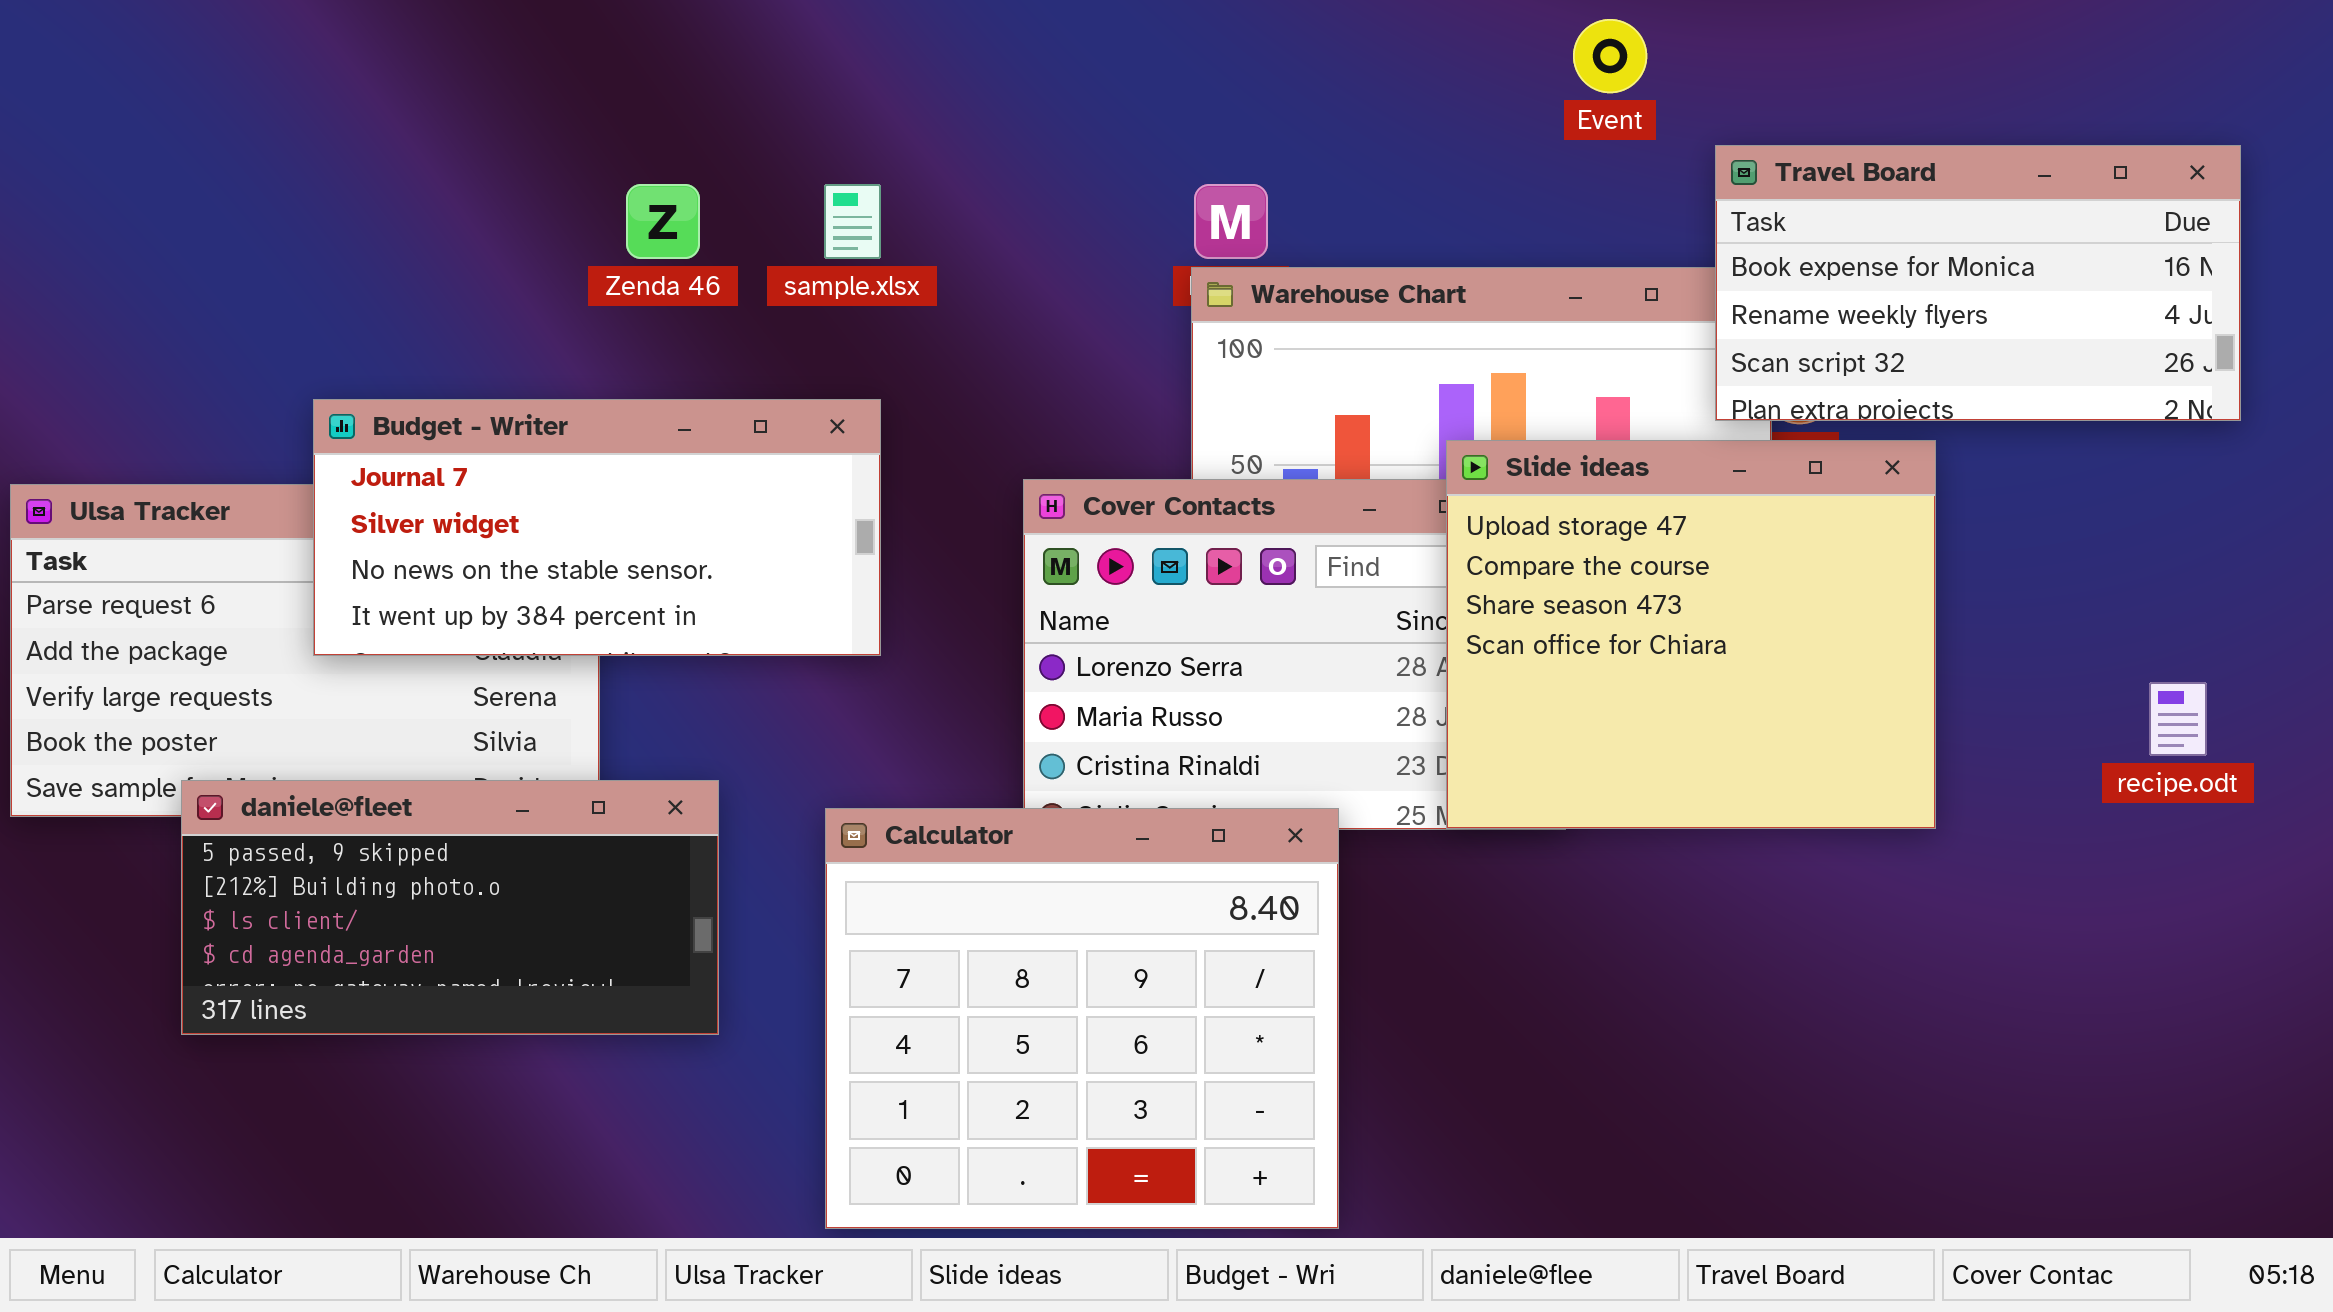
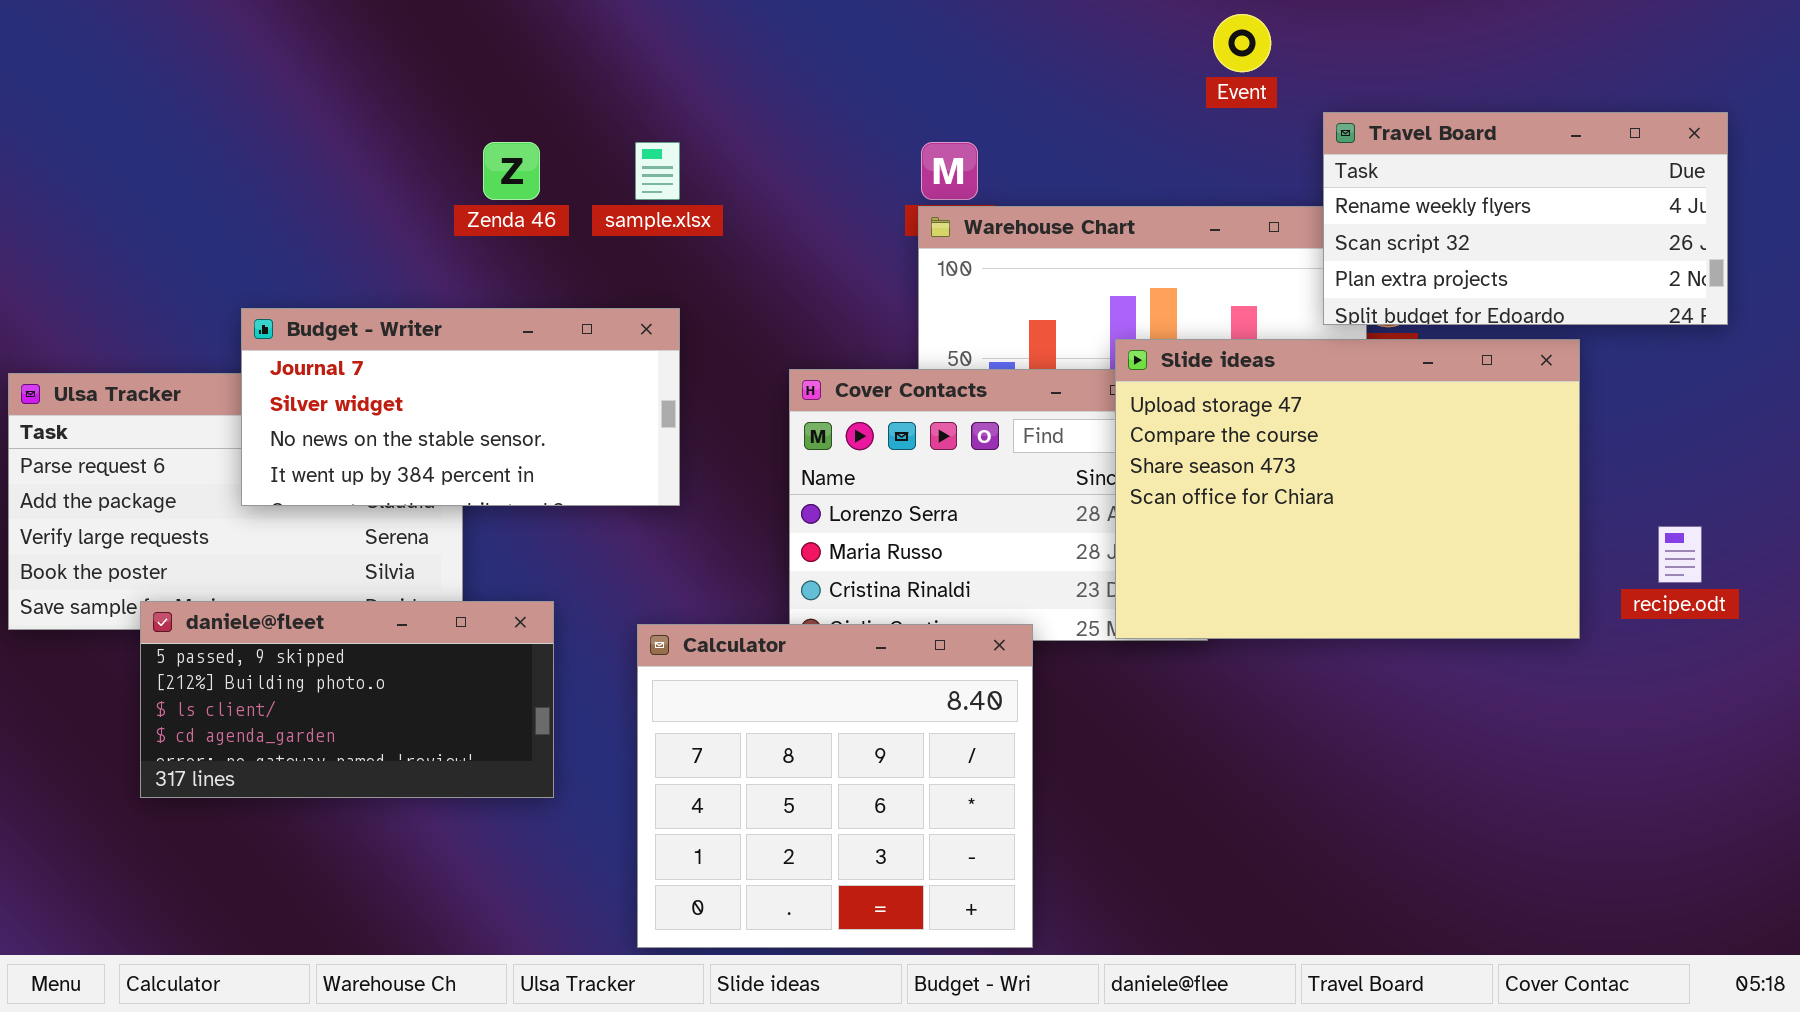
Travel Board: [1715,145,2241,421] -> [1323,112,1728,325], scrolled down 1 row
Slide ideas: [1446,440,1936,829] -> [1115,339,1580,639], resized

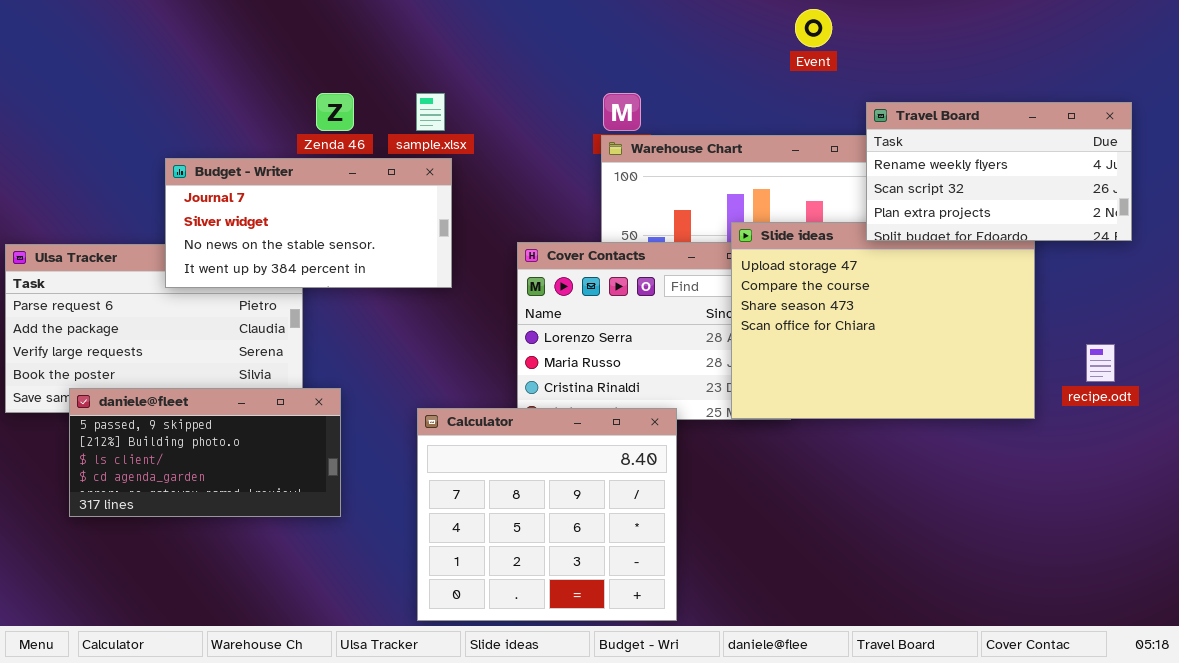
Travel Board: [1323,112,1728,325] -> [866,102,1132,241], moved
Budget - Writer: [241,308,680,506] -> [165,158,452,288], moved
daniele@fleet: [140,601,554,798] -> [69,388,341,517], moved

